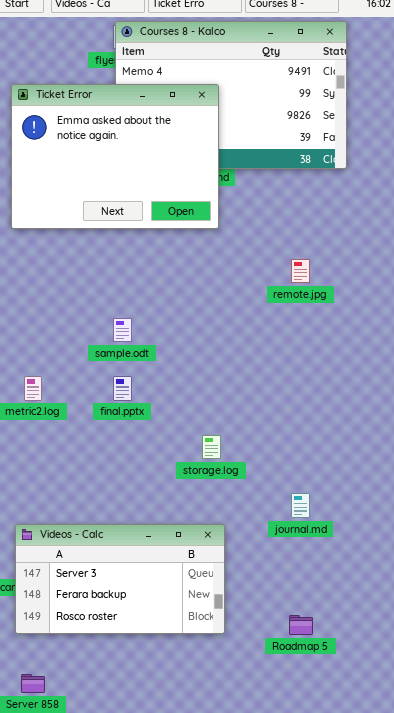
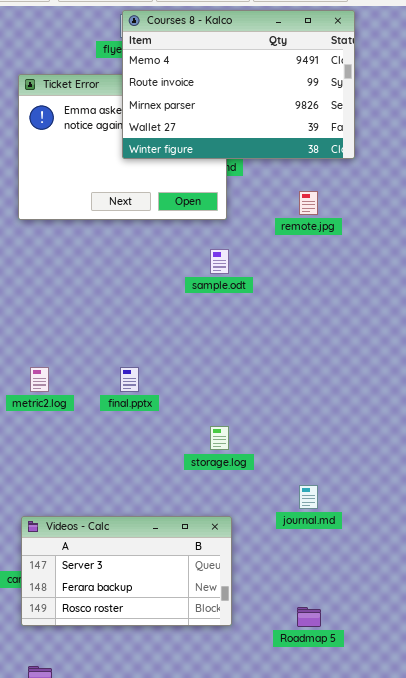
Courses 8 - Kalco: [115,21,347,169] -> [122,10,355,159], raised
remote.jpg: [291,259,310,283] -> [299,191,318,215], moved
sample.odt: [113,318,132,342] -> [210,249,229,274], moved

